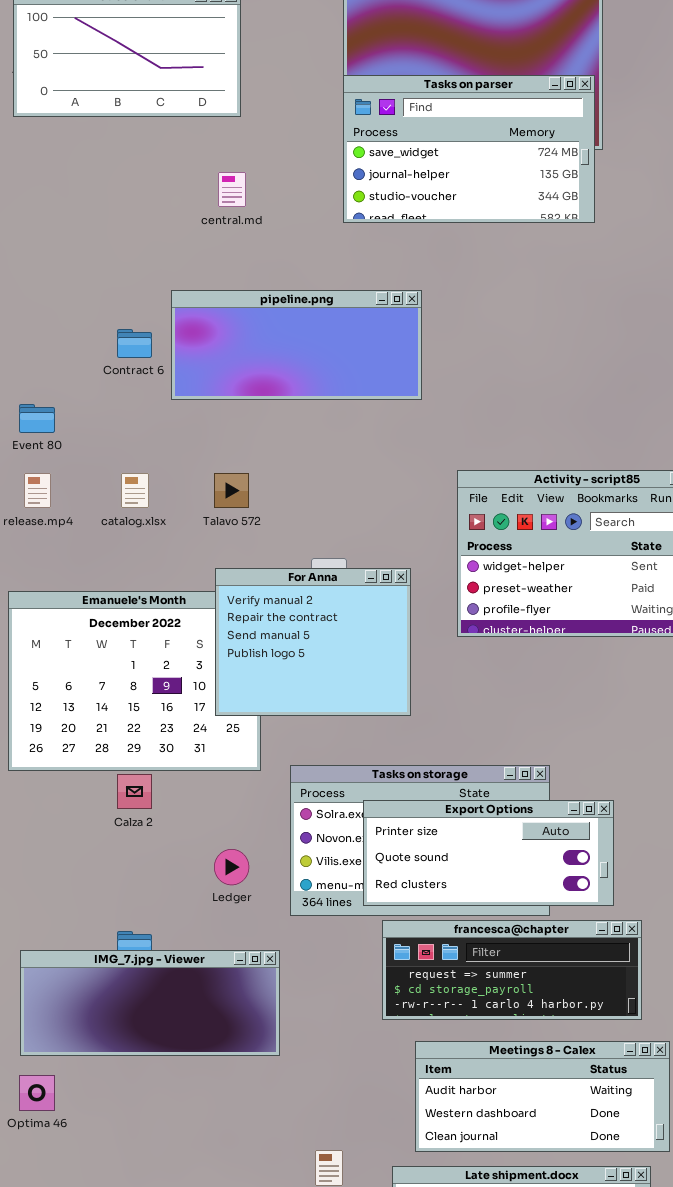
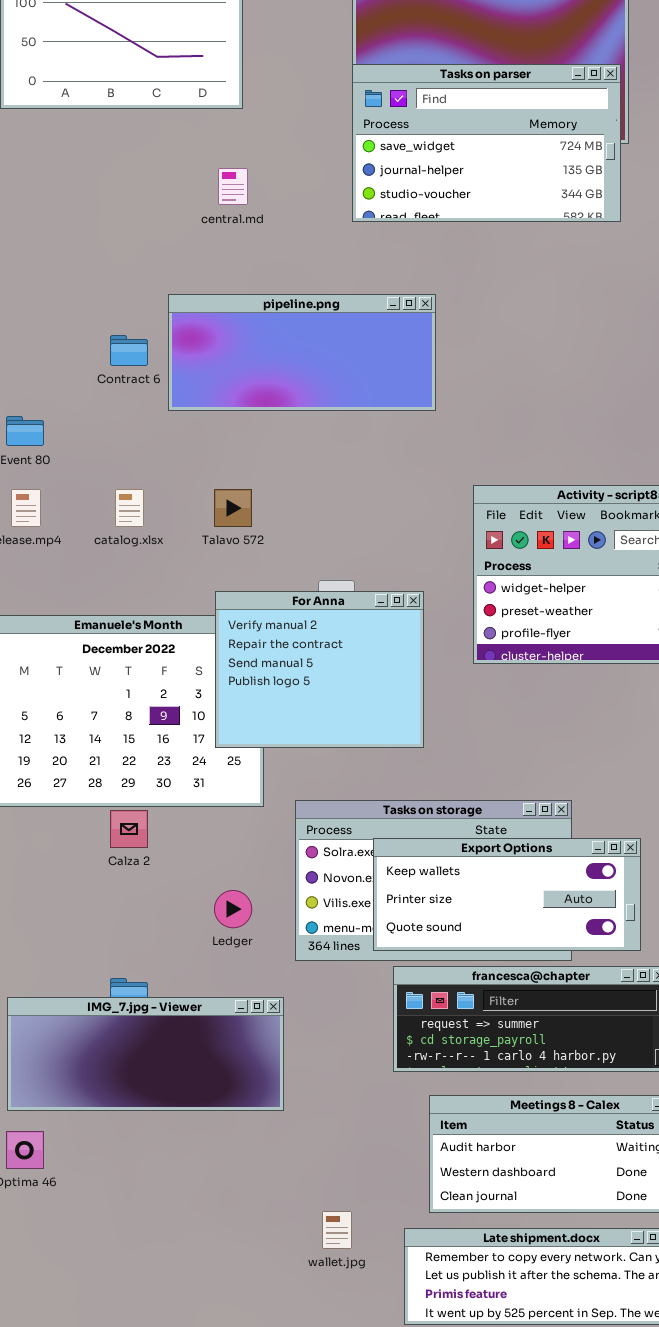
Export Options: [363,800,614,906] -> [373,838,641,951], scrolled up 1 row

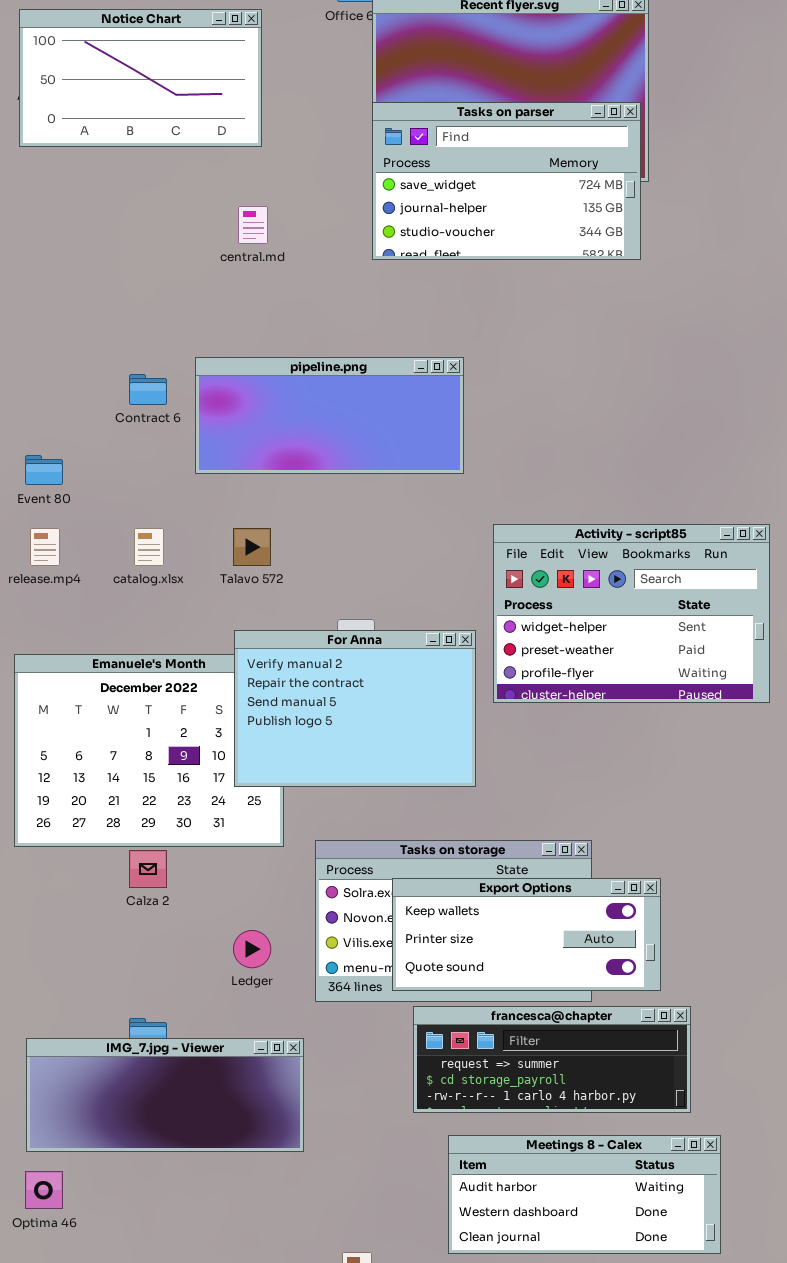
pipeline.png: [168,294,436,411] -> [195,357,464,474], moved
For Anna: [215,591,424,748] -> [234,630,476,787], resized

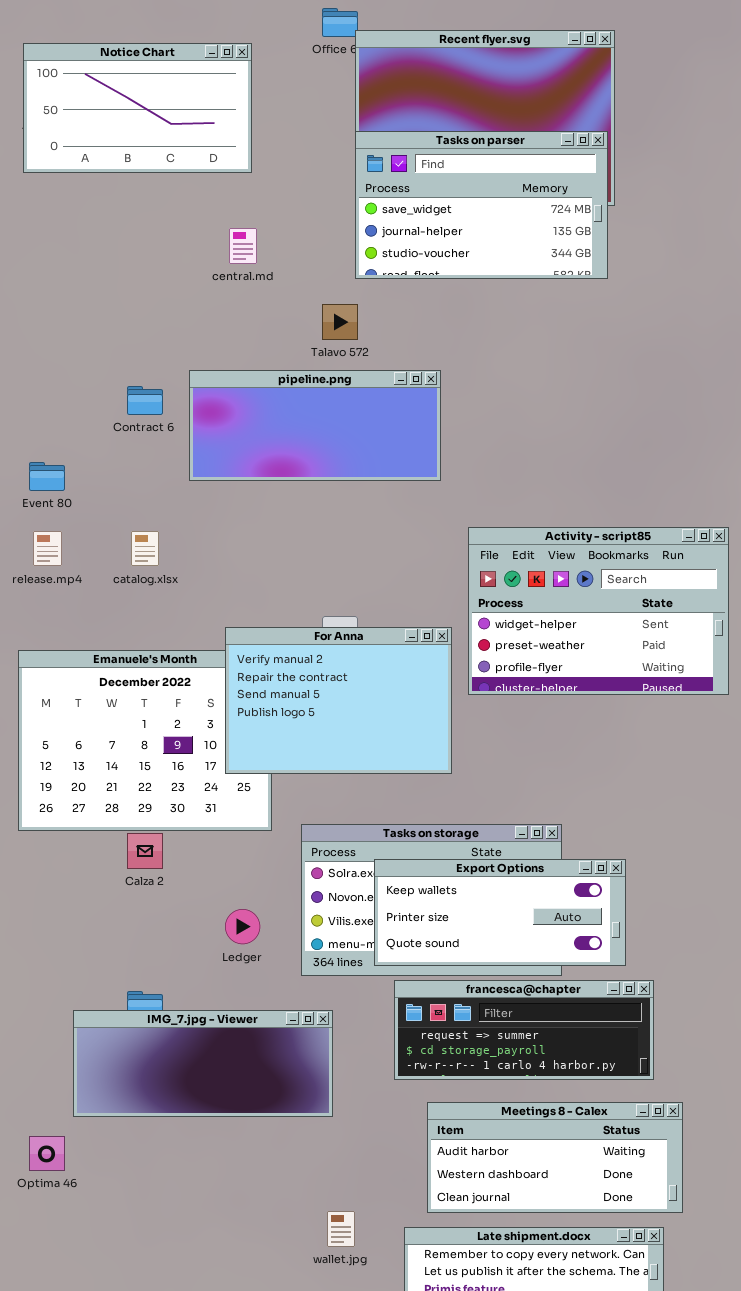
Talavo 572: [233,528,271,566] -> [322,304,358,340], moved
IMG_7.jpg - Viewer: [26,1038,304,1152] -> [73,1010,333,1117], moved

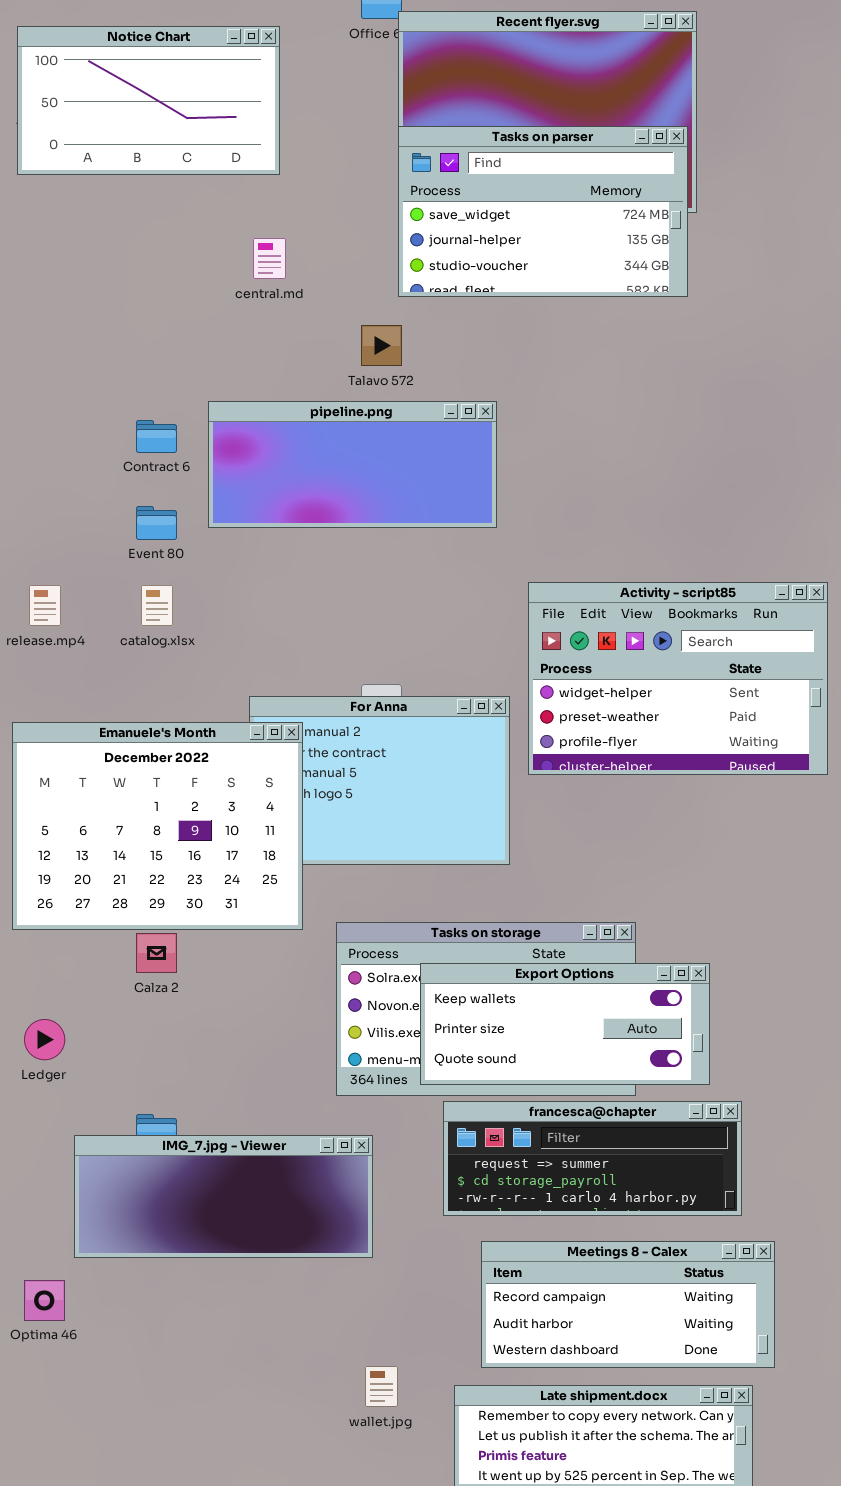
Event 80: [29,462,65,491] -> [136,506,177,540], moved
Emanuele's Month: [18,650,272,831] -> [12,722,303,930], raised
Ledger: [225,909,260,944] -> [24,1019,65,1060], moved
Meetings 8 - Calex: [427,1102,683,1213] -> [481,1241,775,1368], scrolled up 1 row

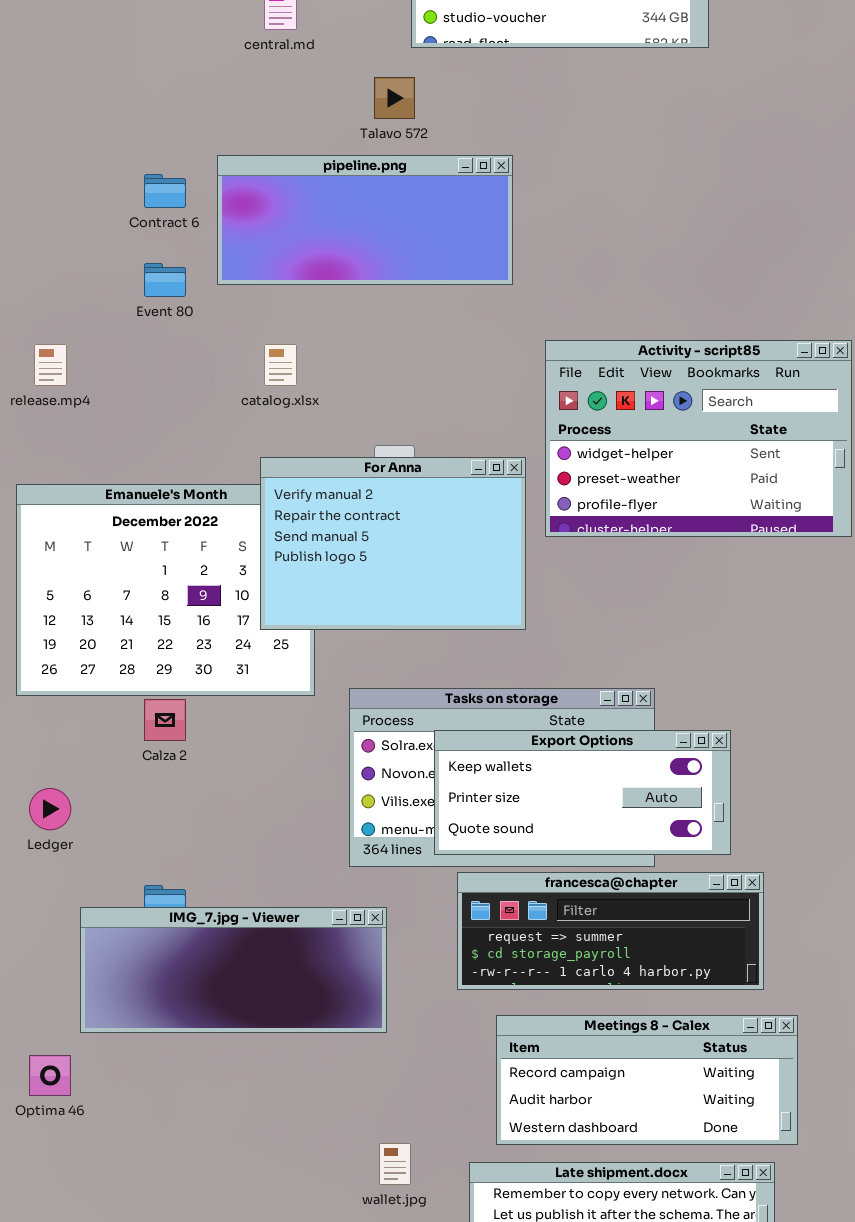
catalog.xlsx: [141,585,173,626] -> [264,344,297,386], moved
For Anna: [249,696,510,865] -> [260,457,526,630], raised

